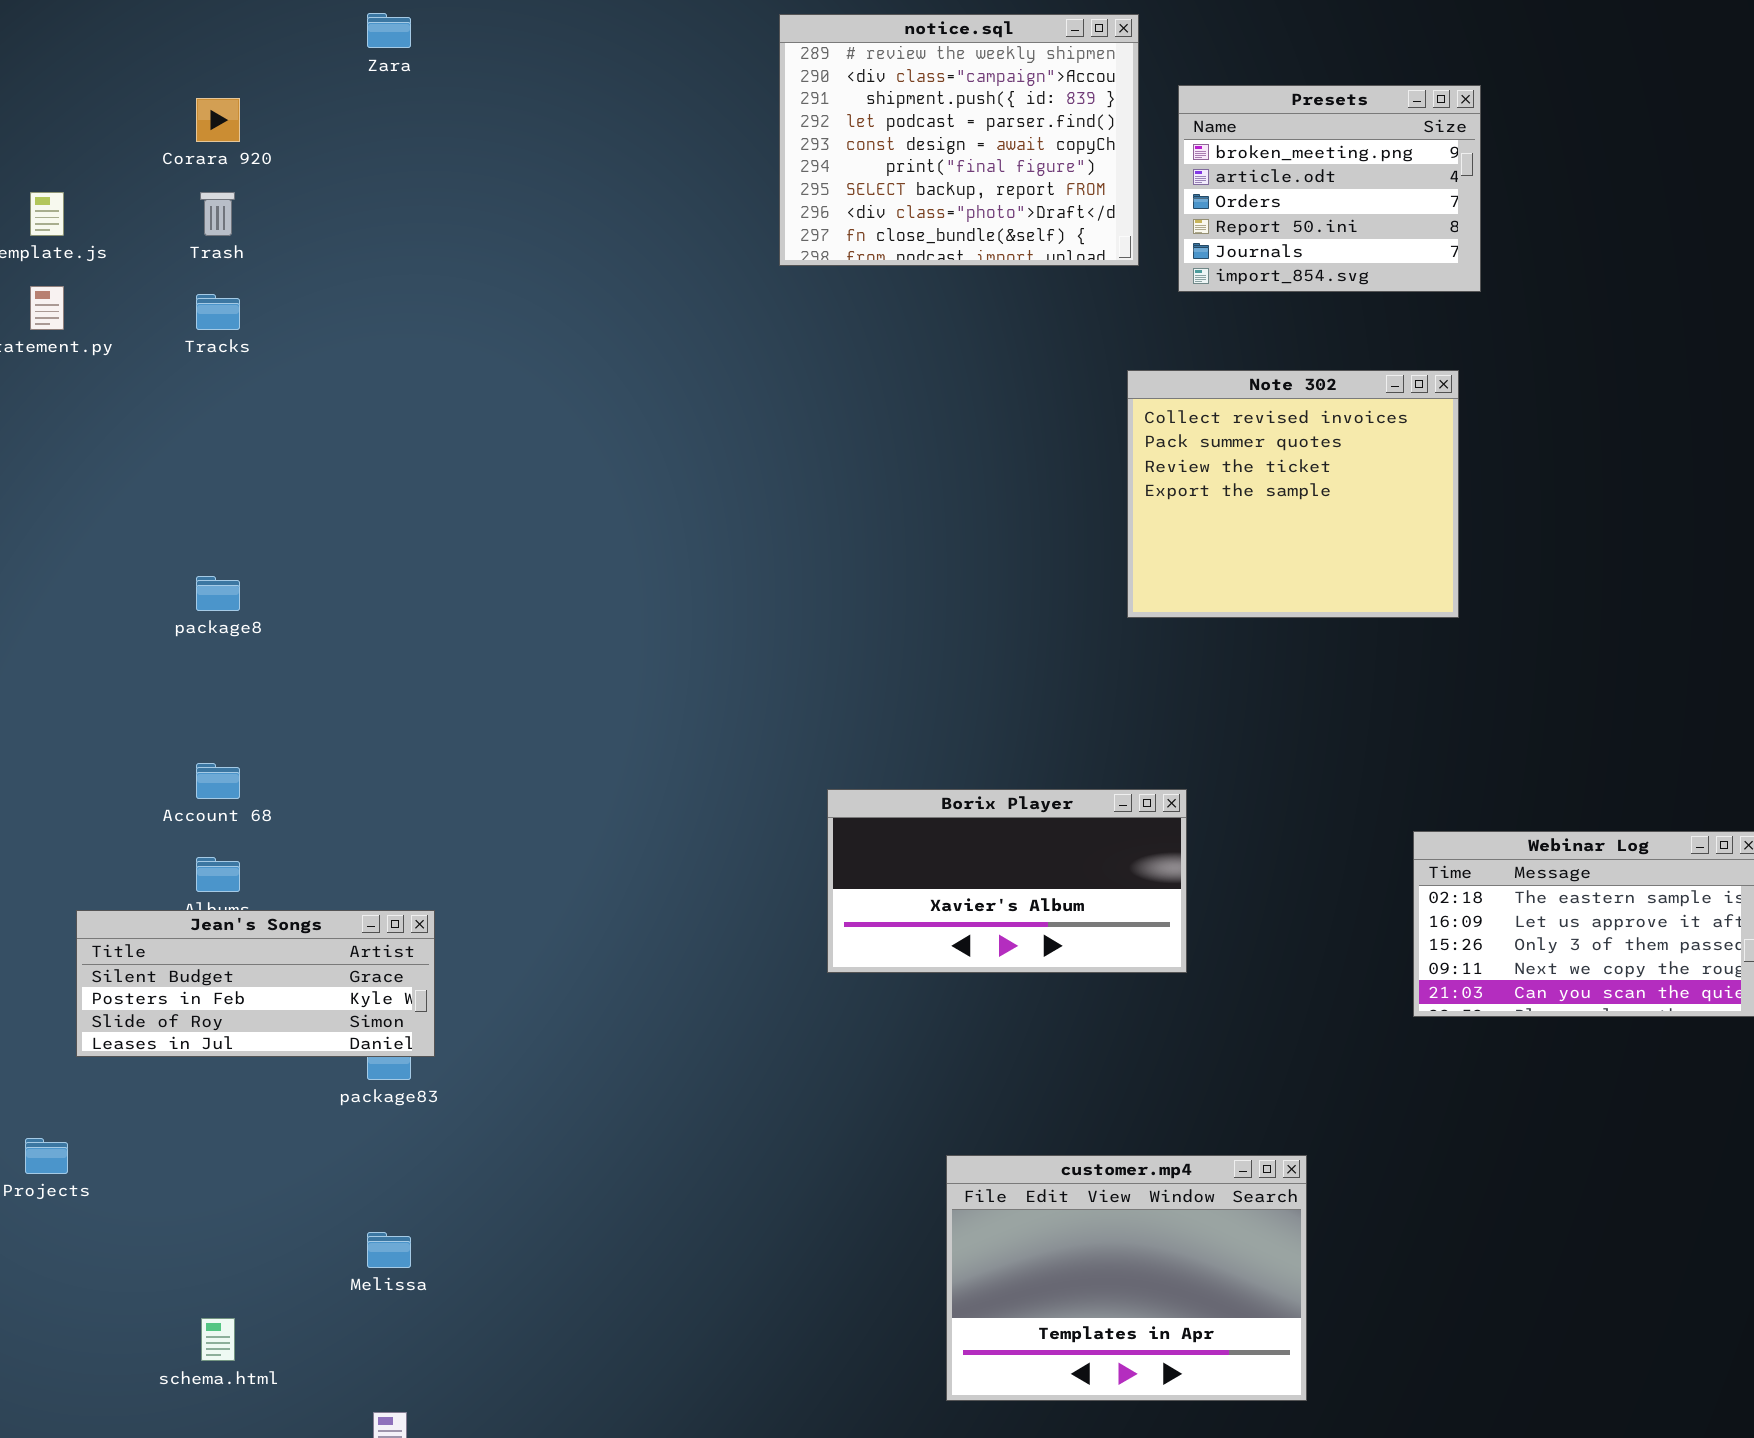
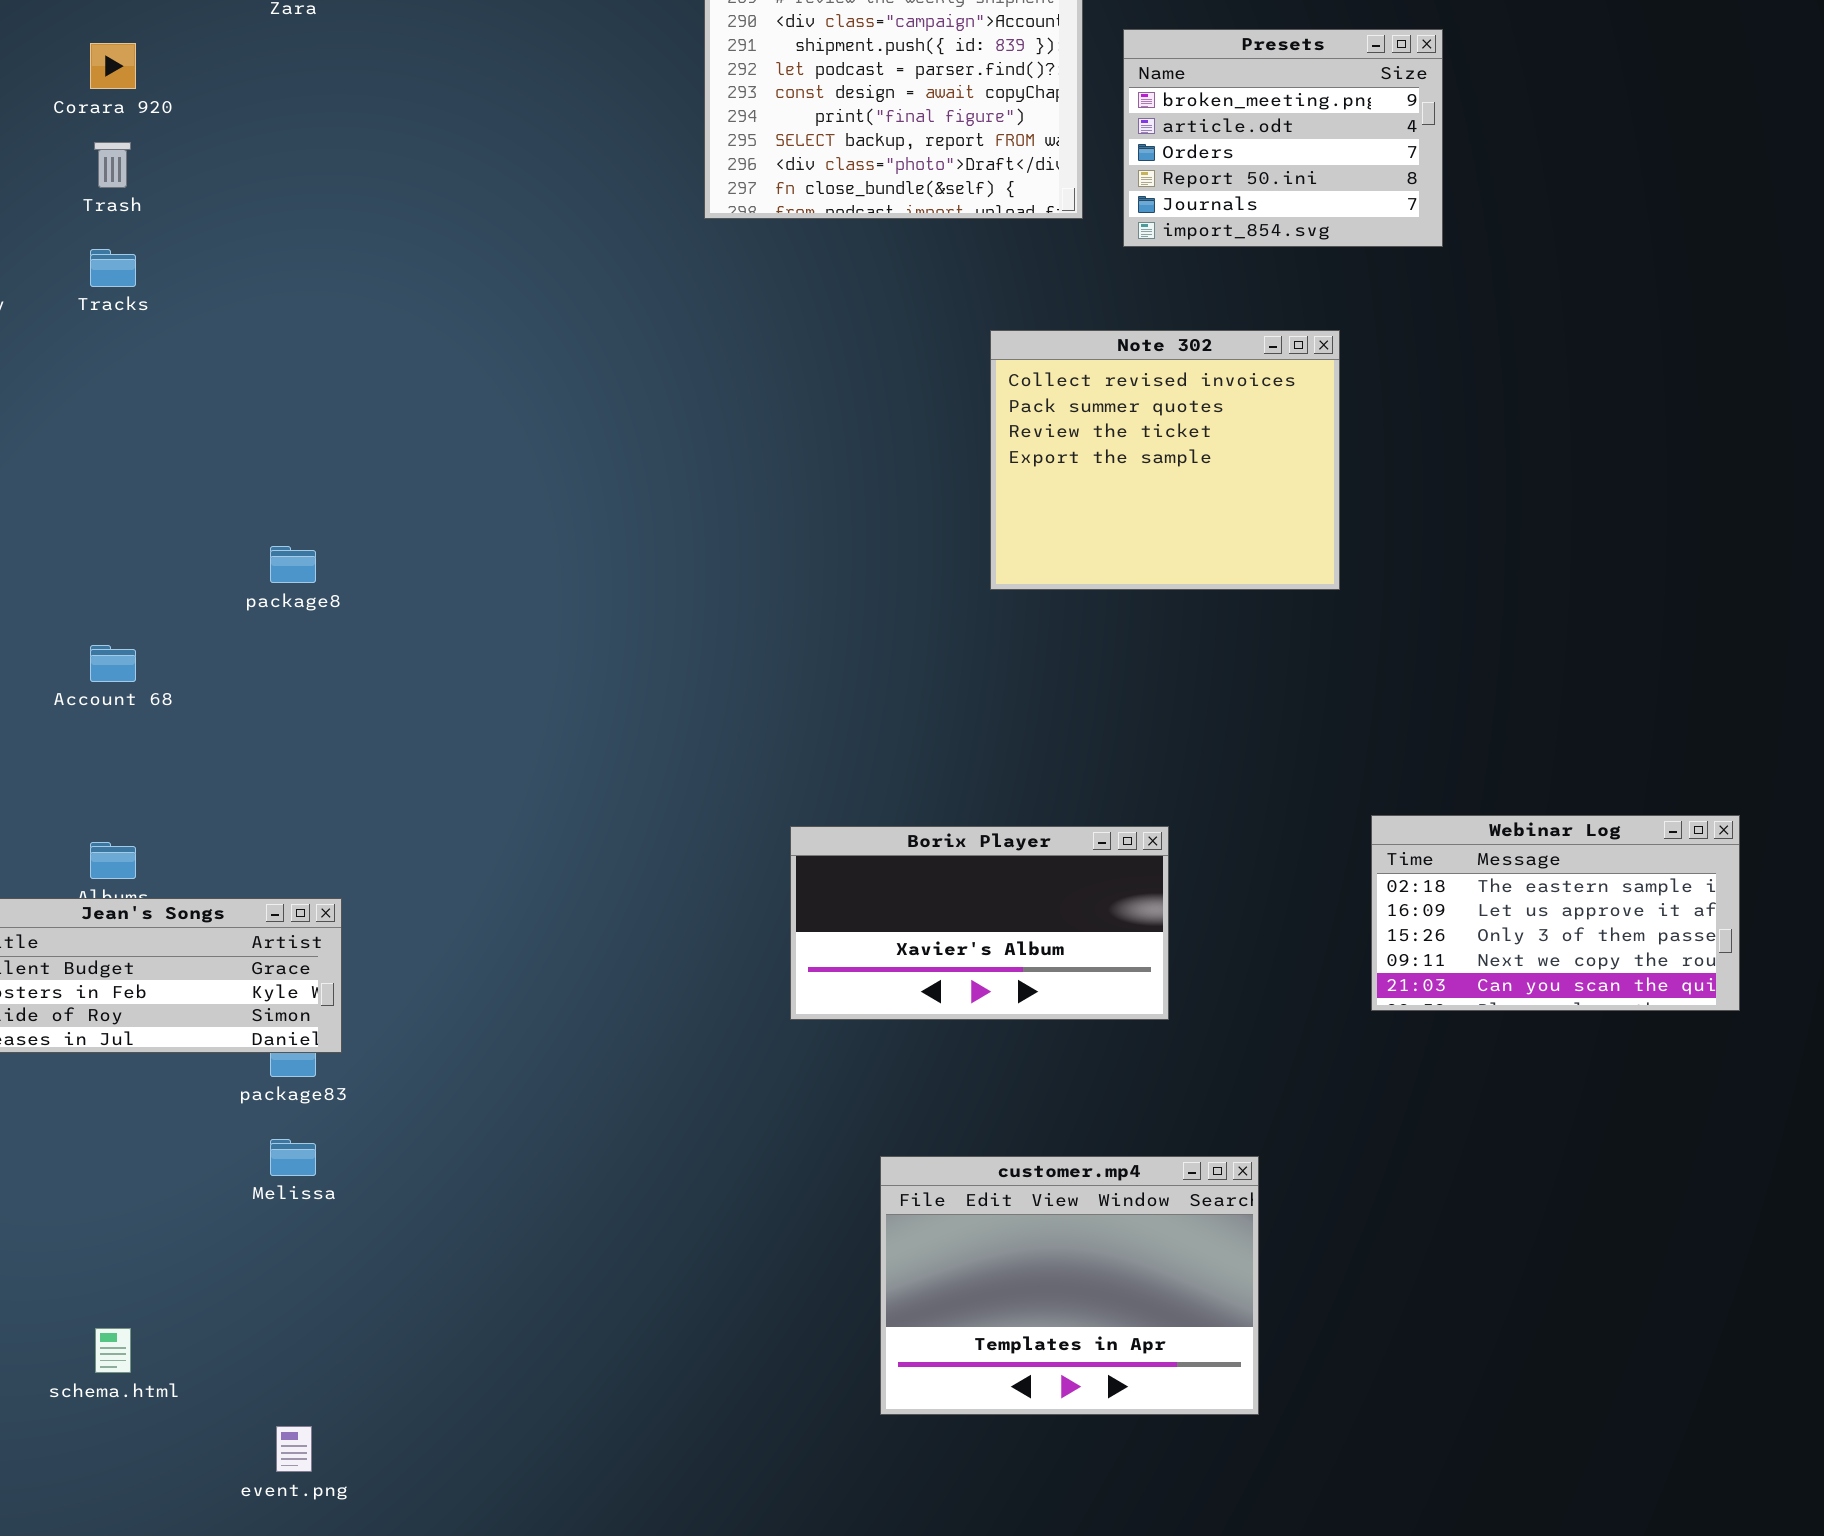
Note 302: [1127,370,1459,618] -> [990,330,1340,590], moved
package8: [196,576,240,611] -> [270,546,316,583], moved
Account 68: [196,763,240,799] -> [90,645,136,682], moved
Borix Player: [827,789,1187,973] -> [790,826,1169,1020], moved
Melissa: [367,1232,411,1268] -> [270,1139,316,1176], moved

